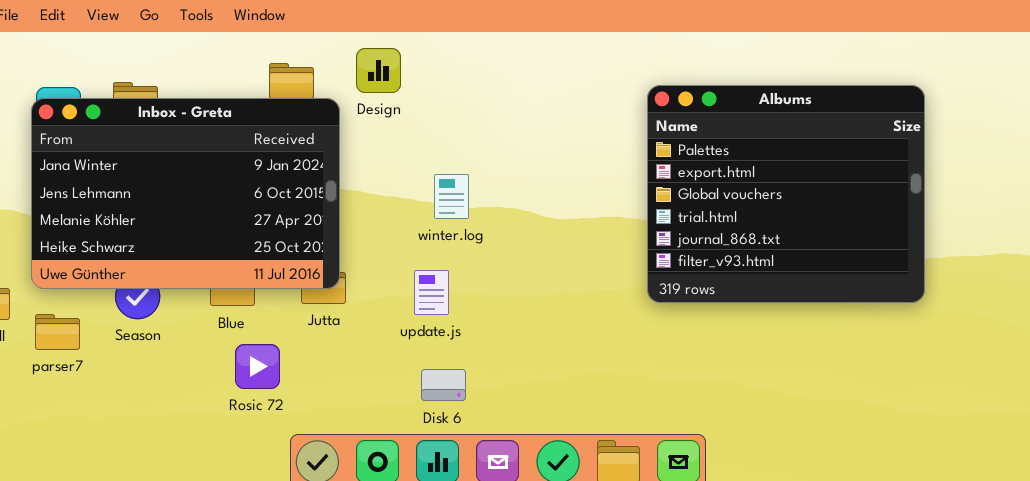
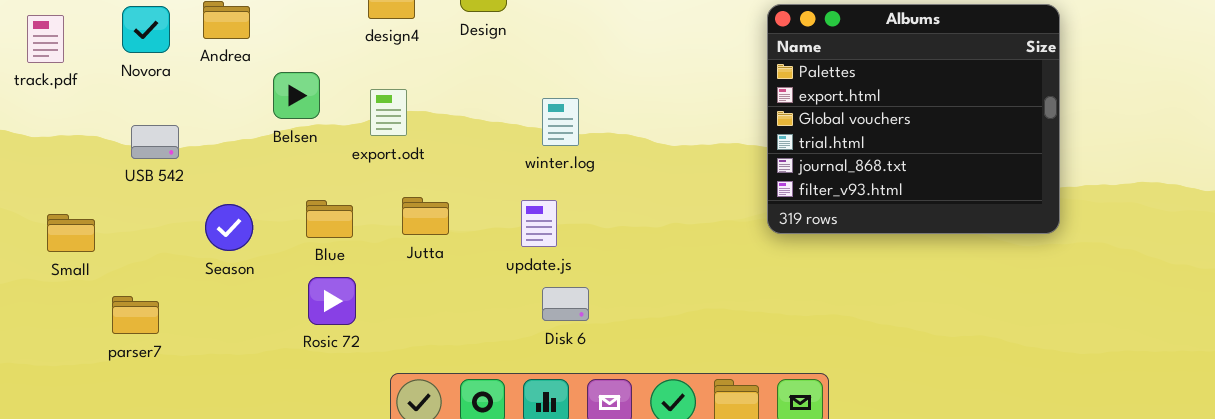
Inbox - Greta: [31,98,340,289] -> none, closed
parser7: [35,314,80,350] -> [112,296,159,334], moved
Rosic 72: [235,344,280,389] -> [308,277,356,325], moved
Disk 6: [421,369,466,401] -> [542,287,589,321], moved

